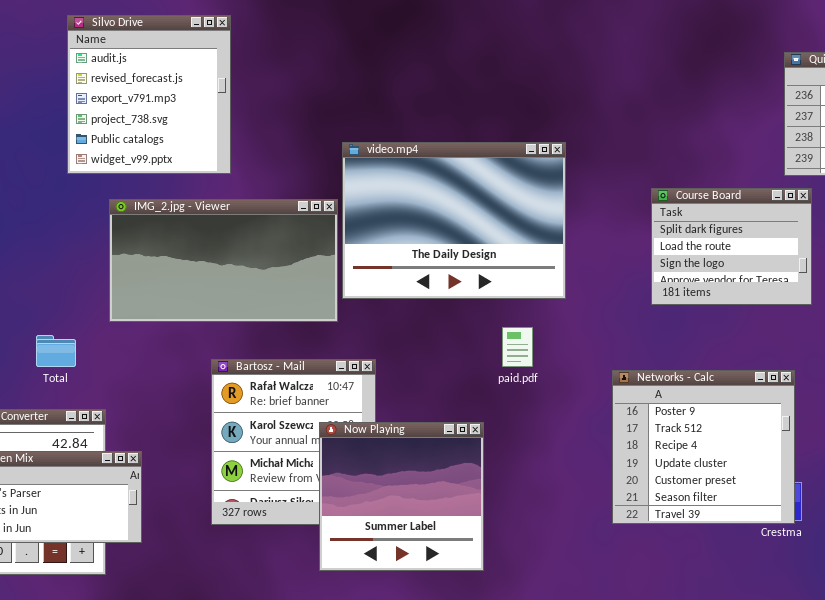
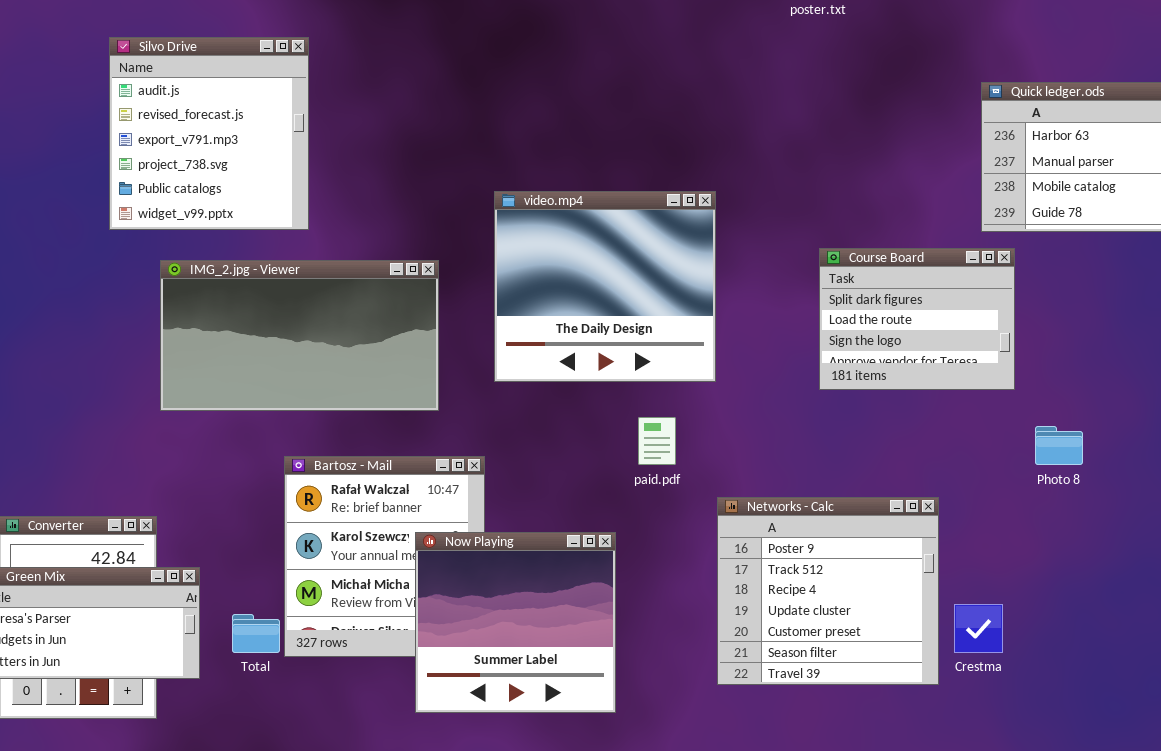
video.mp4: [342,142,566,299] -> [494,191,716,382], resized
Total: [36,335,76,367] -> [232,614,280,653], moved
Networks - Calc: [612,370,795,524] -> [717,497,939,685], moved

